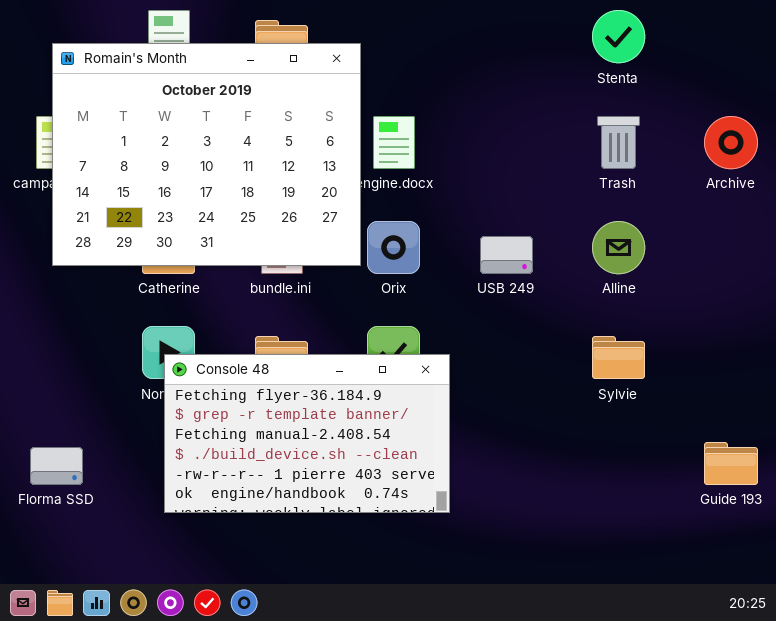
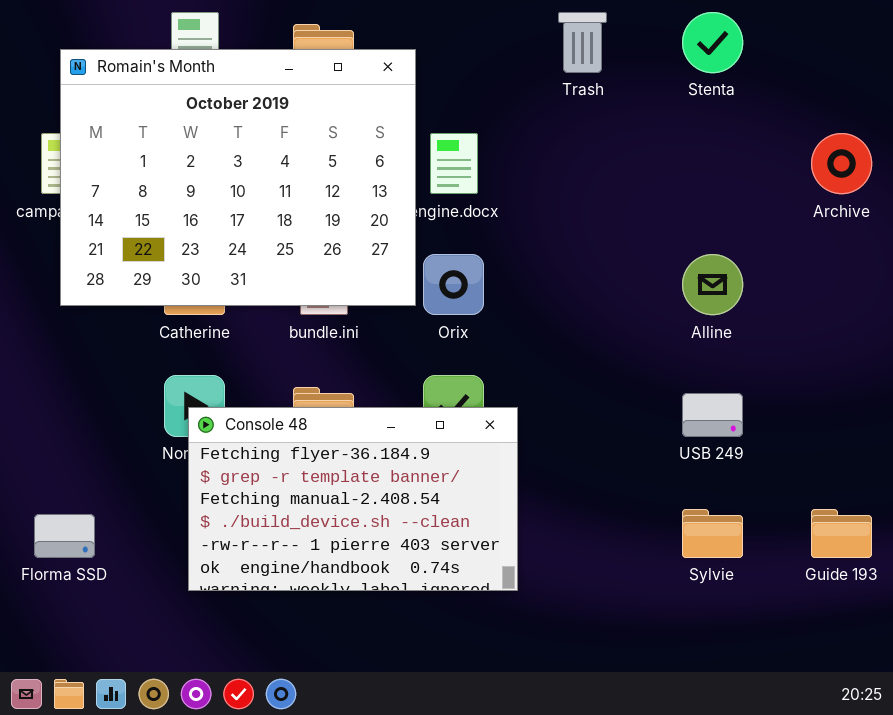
Trash: [597,116,640,169] -> [558,12,607,73], moved
USB 249: [480,236,533,274] -> [682,393,743,437], moved
Sylvie: [592,336,645,379] -> [682,509,743,558], moved

